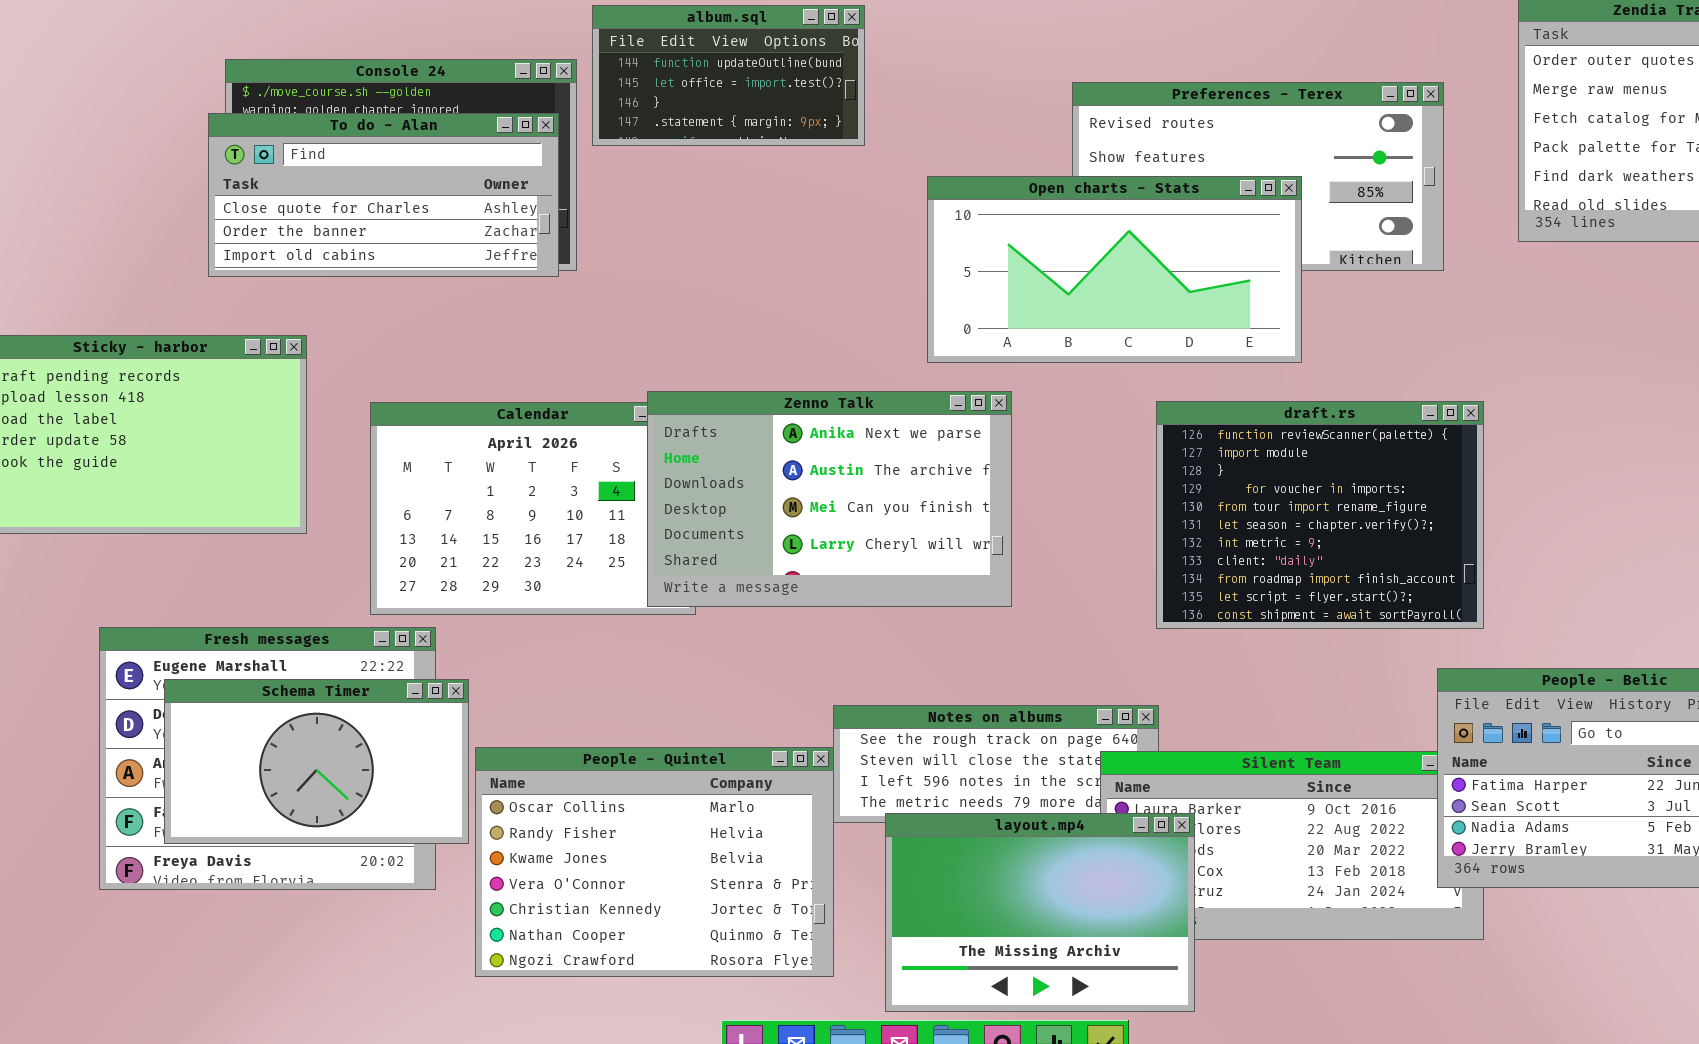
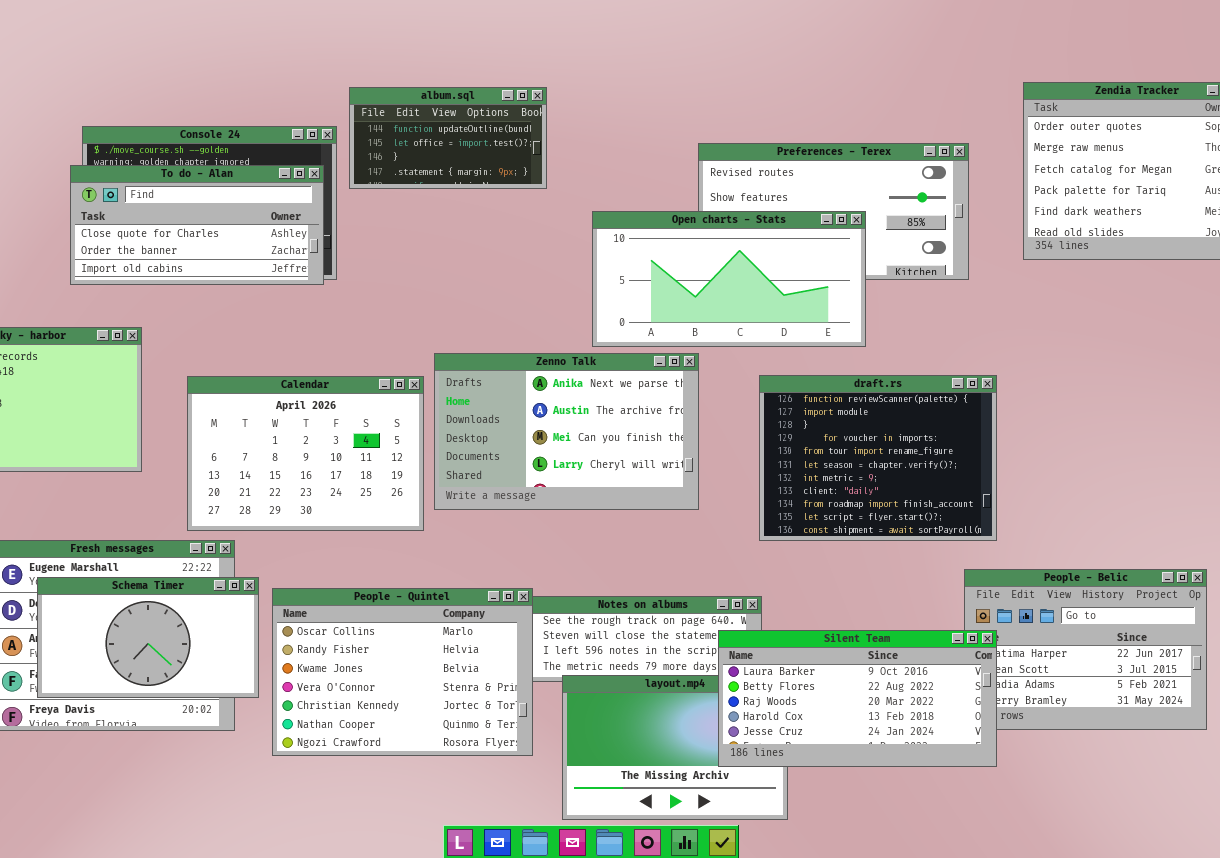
Zenno Talk: [647,391,1012,607] -> [434,353,699,510], moved
People - Quintel: [475,747,834,977] -> [272,588,533,756], moved
Silent Team: [1100,751,1484,940] -> [718,630,997,767], raised

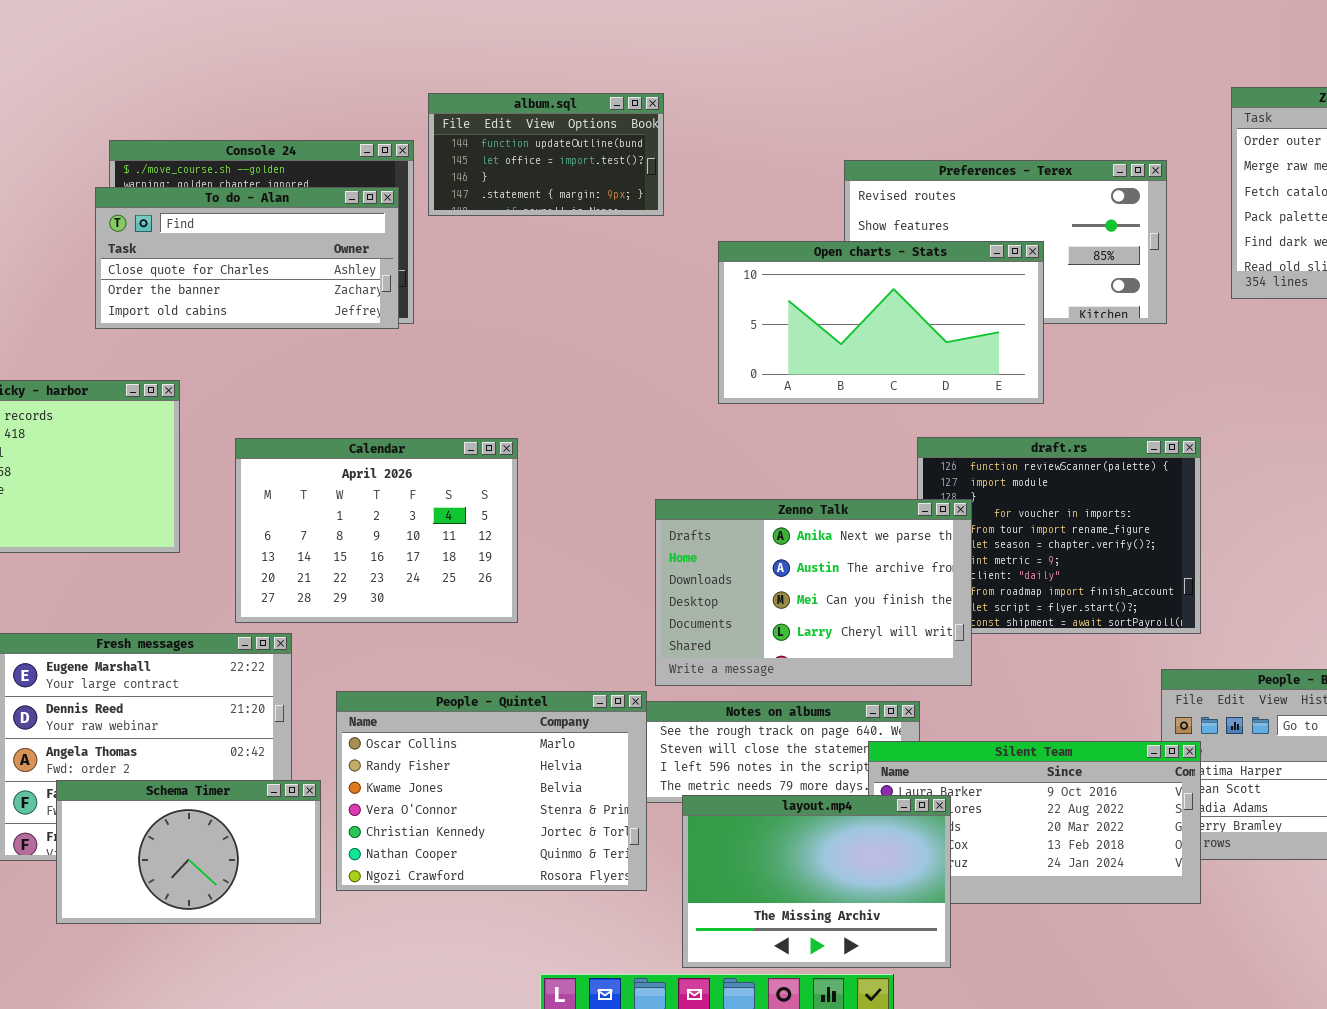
Zenno Talk: [434,353,699,510] -> [655,499,972,686], moved
Schema Timer: [37,577,259,698] -> [56,780,321,924], moved
layout.mp4: [562,675,788,820] -> [682,795,951,968], raised

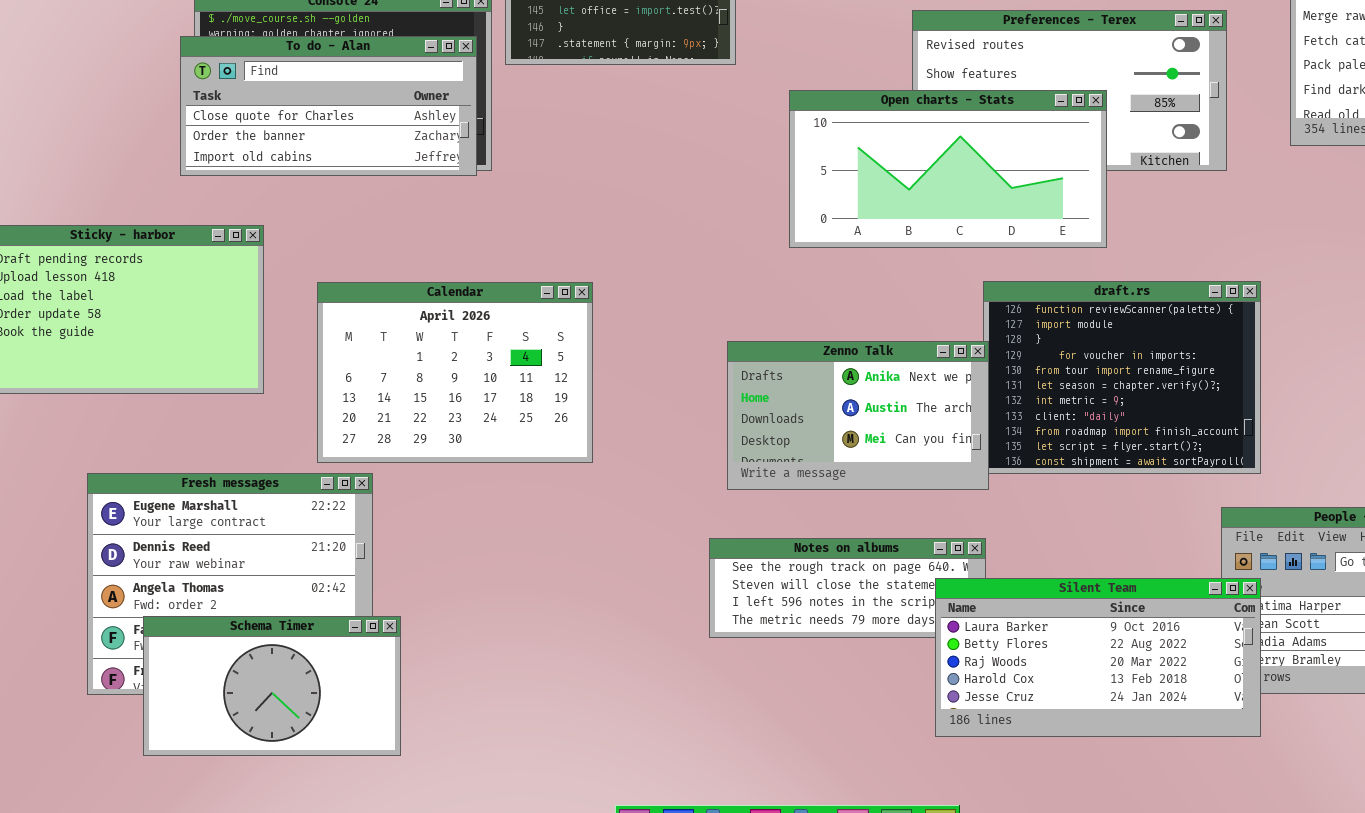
Zenno Talk: [655,499,972,686] -> [727,341,989,490], resized
People - Quintel: [336,691,647,891] -> none, closed
layout.mp4: [682,795,951,968] -> none, closed

